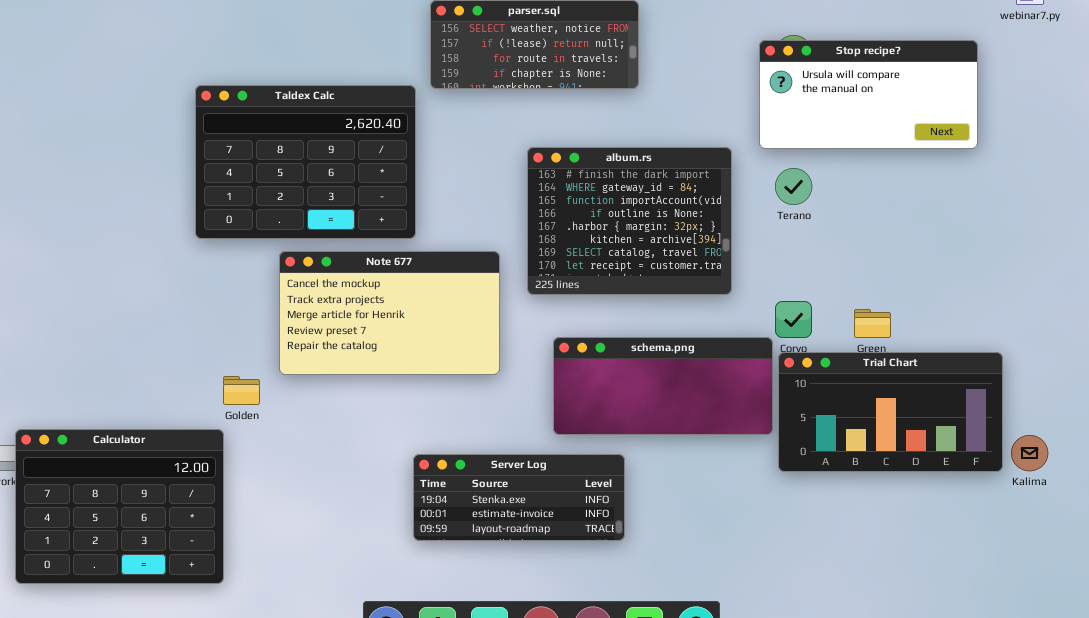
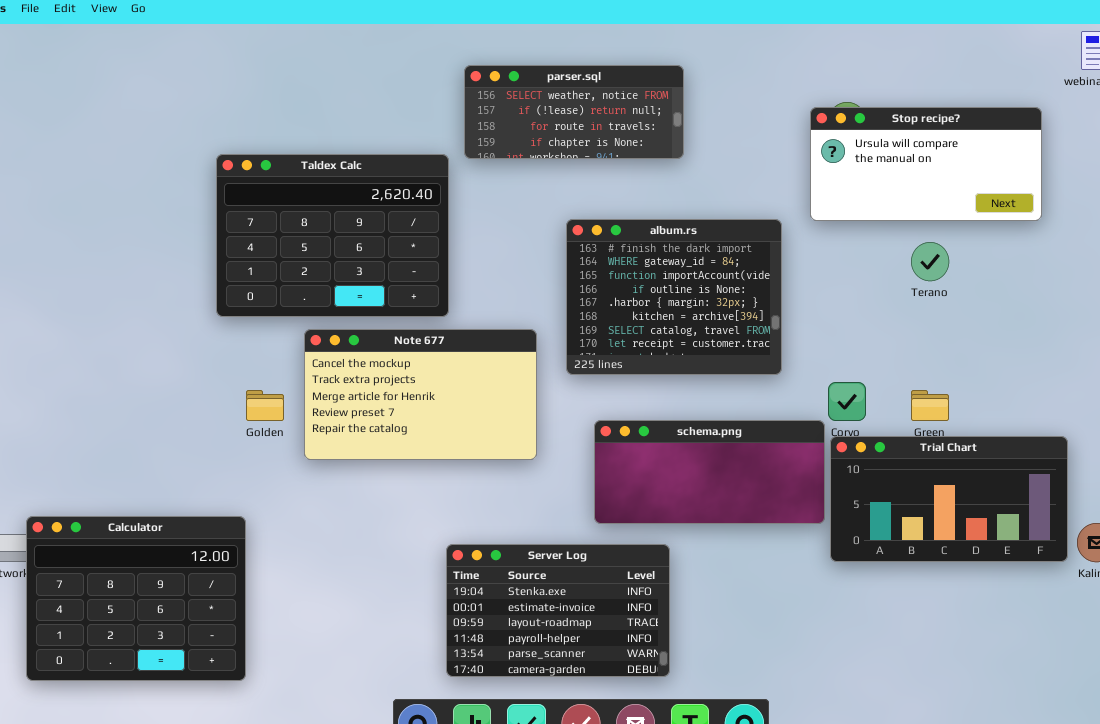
Terano: [775,168,812,205] -> [911,242,949,281], moved
Golden: [223,376,260,405] -> [246,390,284,421], moved
Server Log: [413,454,625,541] -> [446,544,670,677], resized

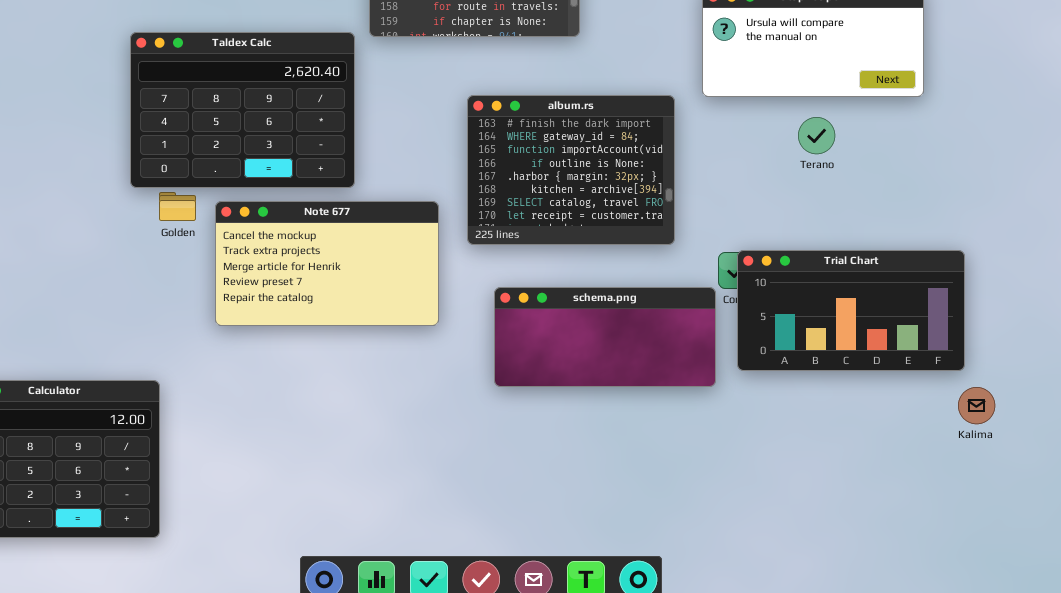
Golden: [246,390,284,421] -> [159,192,196,221], moved
Trial Chart: [830,436,1068,562] -> [737,250,965,371], moved
Server Log: [446,544,670,677] -> none, closed

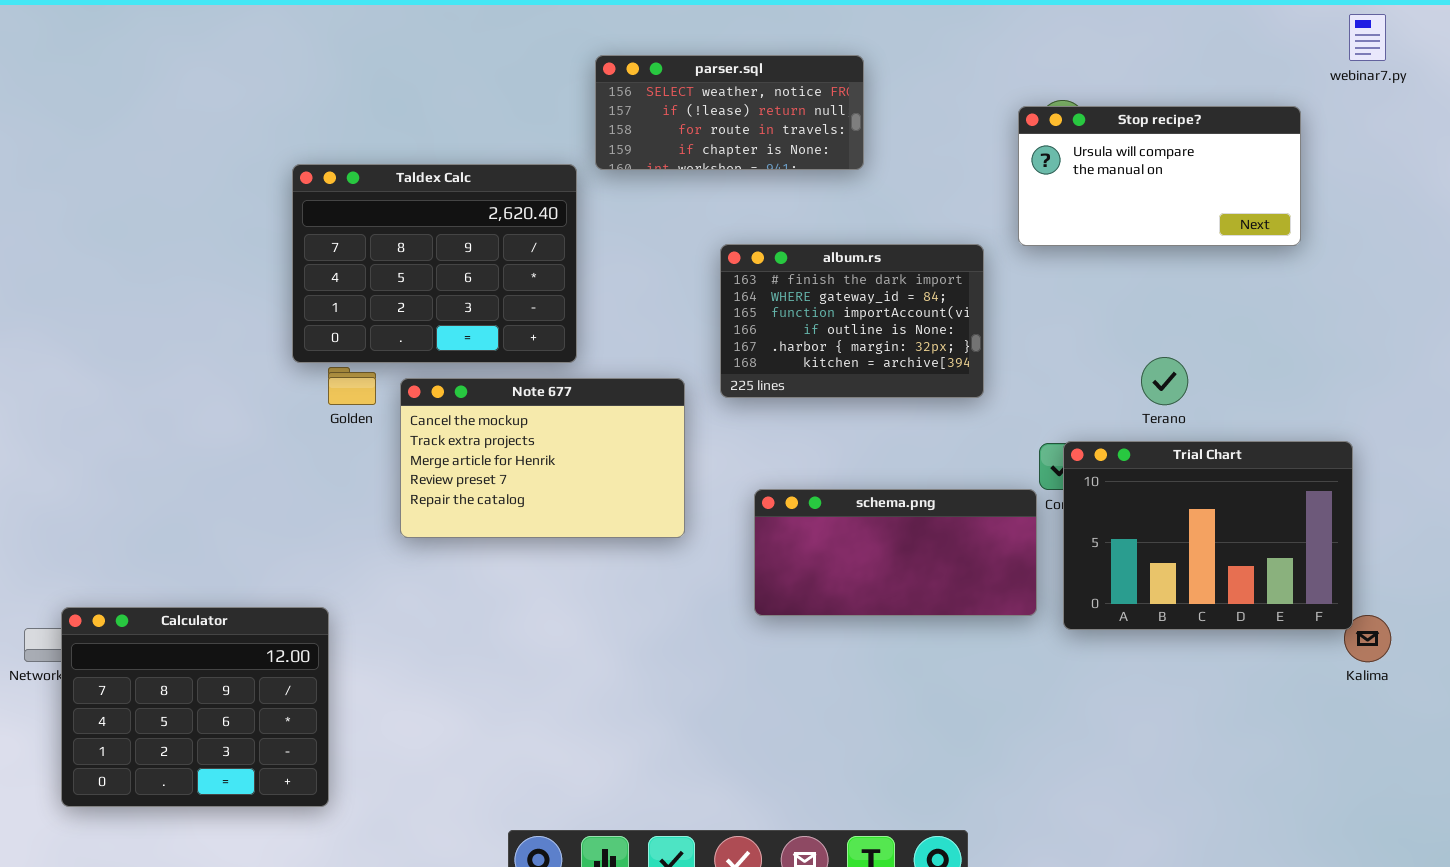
album.rs: [467,95,675,245] -> [720,244,984,398], resized
Terano: [798,117,835,154] -> [1141,357,1188,405], moved
Trial Chart: [737,250,965,371] -> [1063,441,1353,630], resized

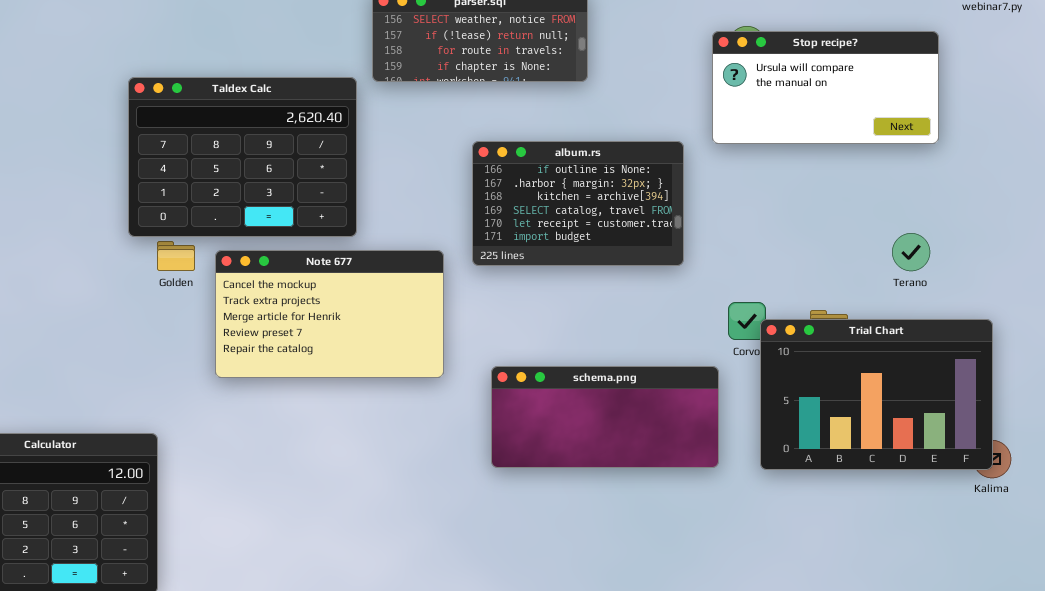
album.rs: [720,244,984,398] -> [472,141,684,266], scrolled down 3 rows
Terano: [1141,357,1188,405] -> [892,233,930,271], moved
Trial Chart: [1063,441,1353,630] -> [760,319,993,470], moved
schema.png: [754,489,1037,616] -> [491,366,719,468], moved

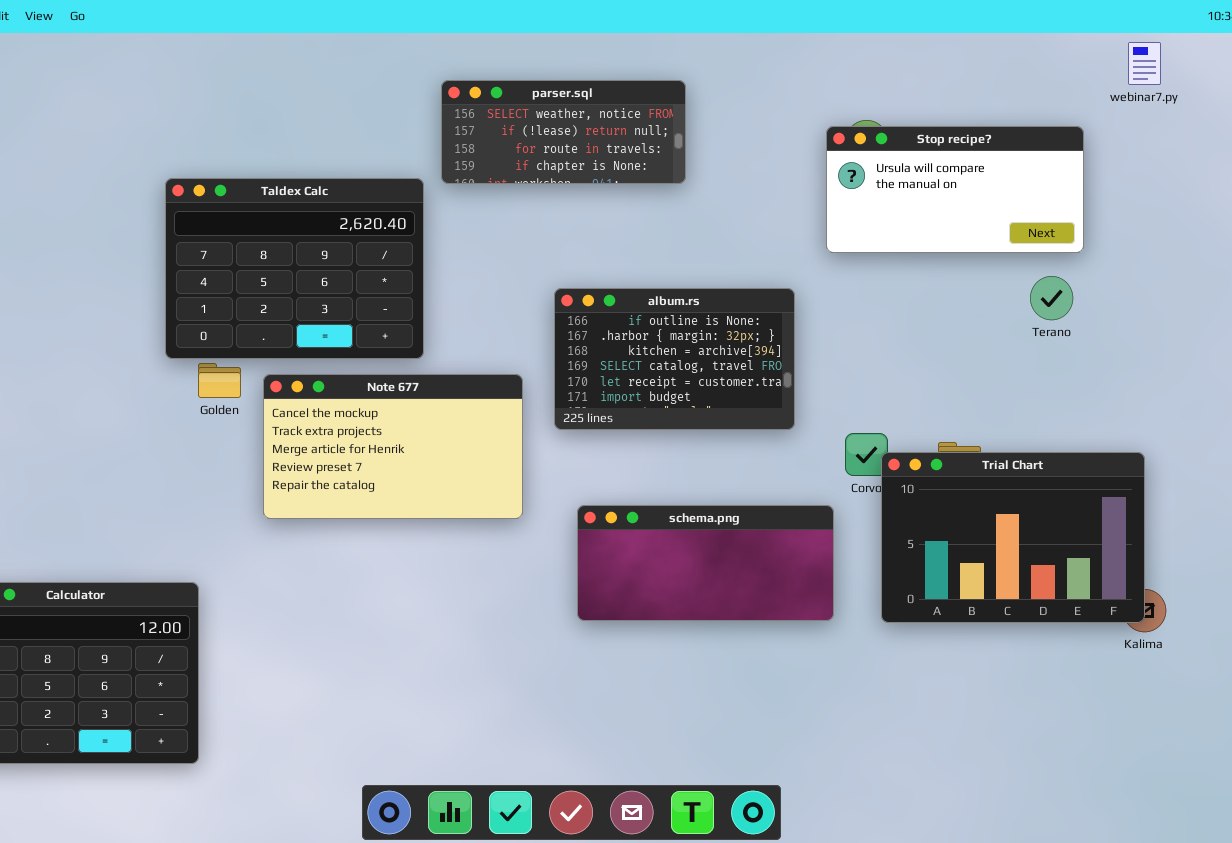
album.rs: [472,141,684,266] -> [554,288,795,430], moved
Terano: [892,233,930,271] -> [1030,276,1073,320], moved

